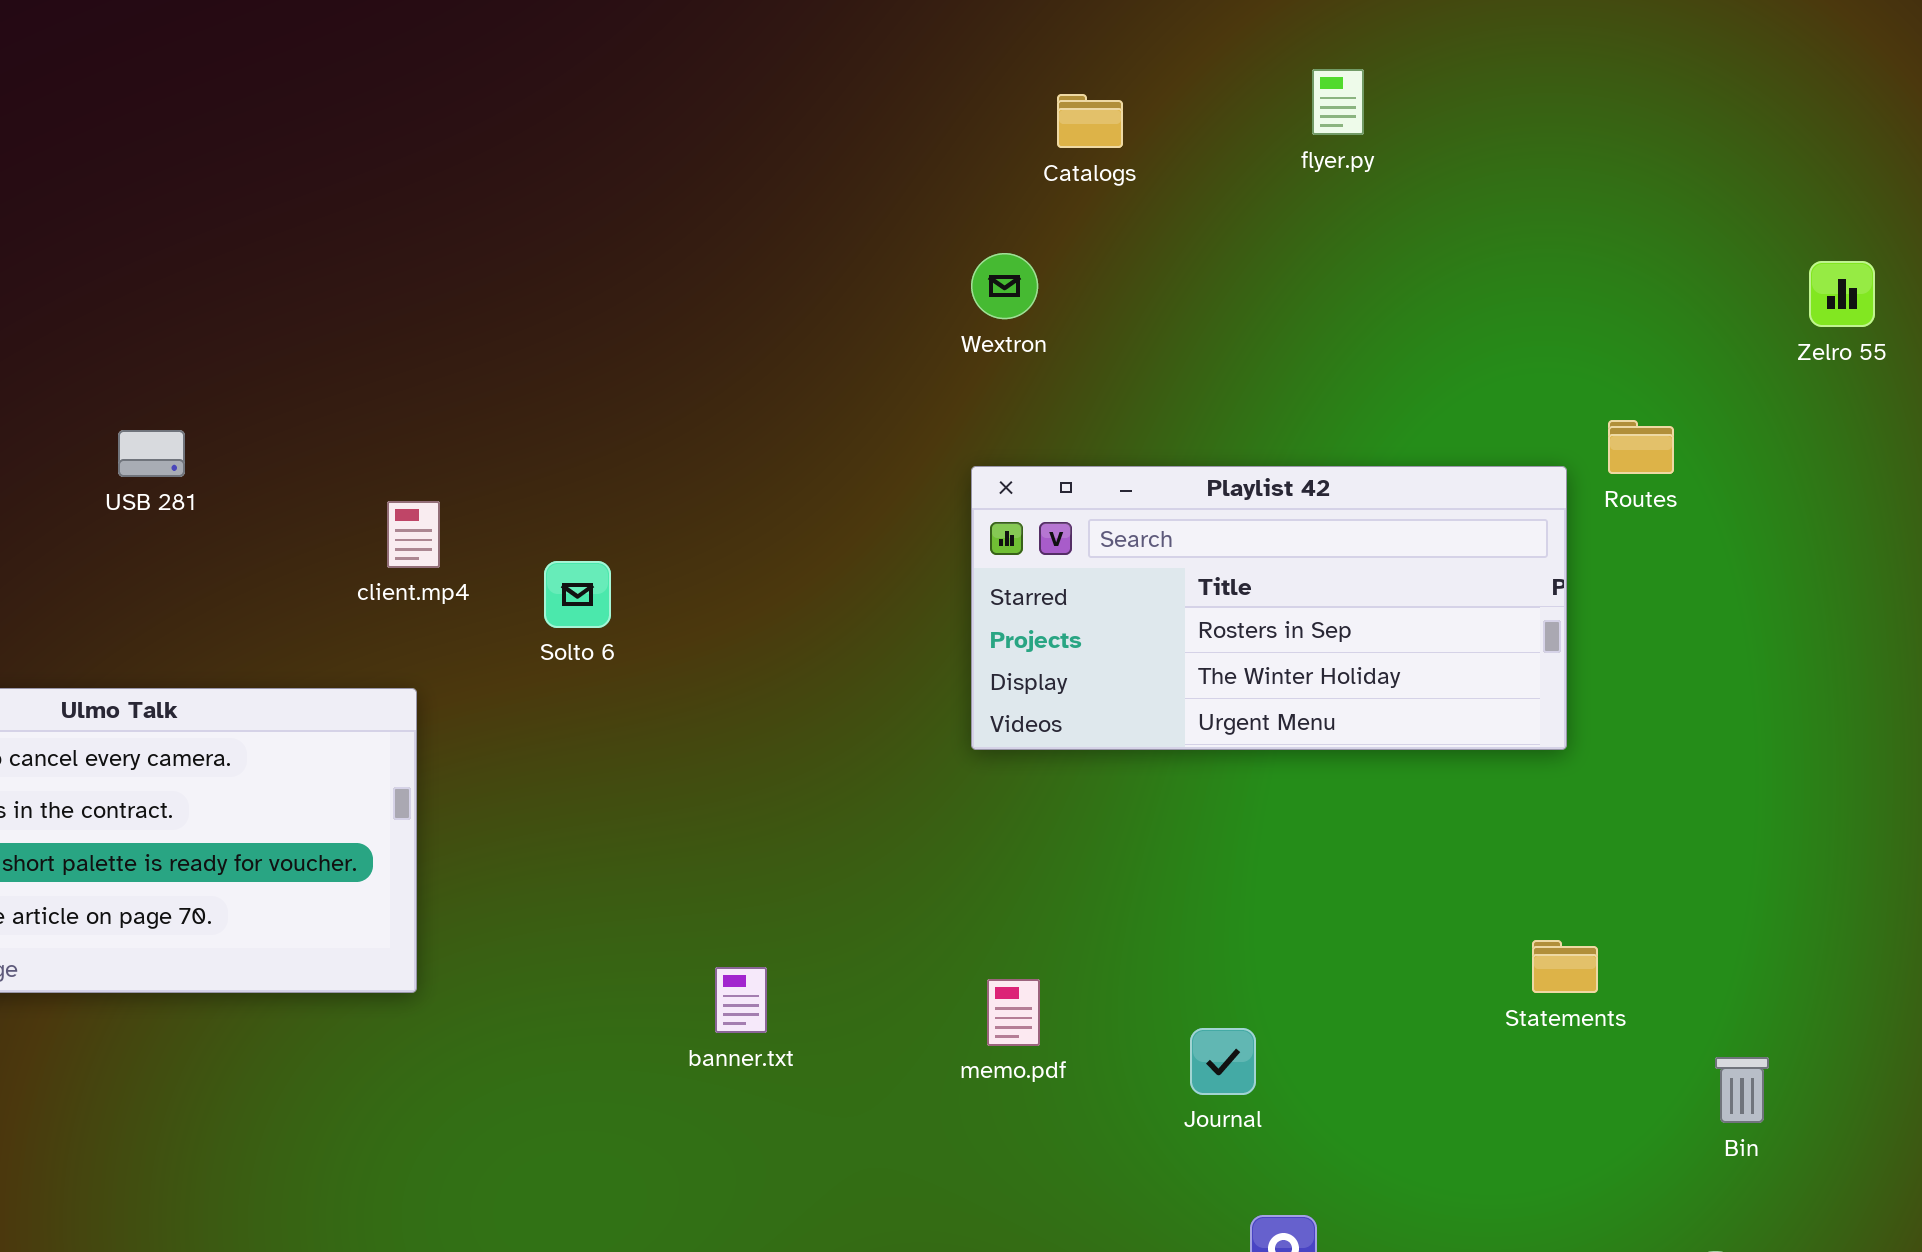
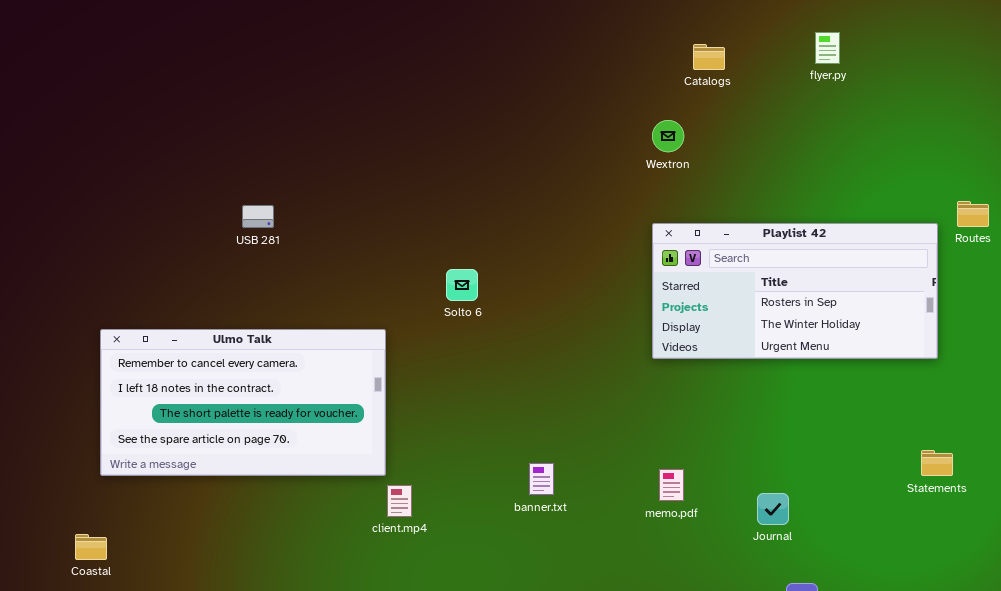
client.mp4: [387,501,440,568] -> [387,485,412,517], moved

